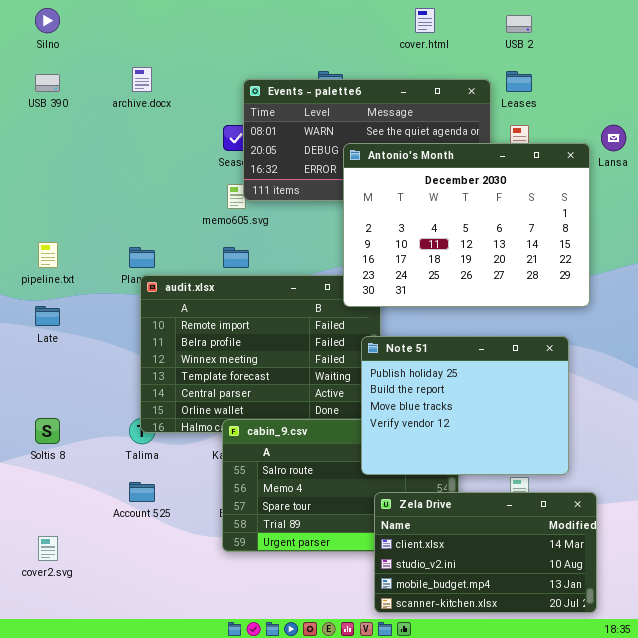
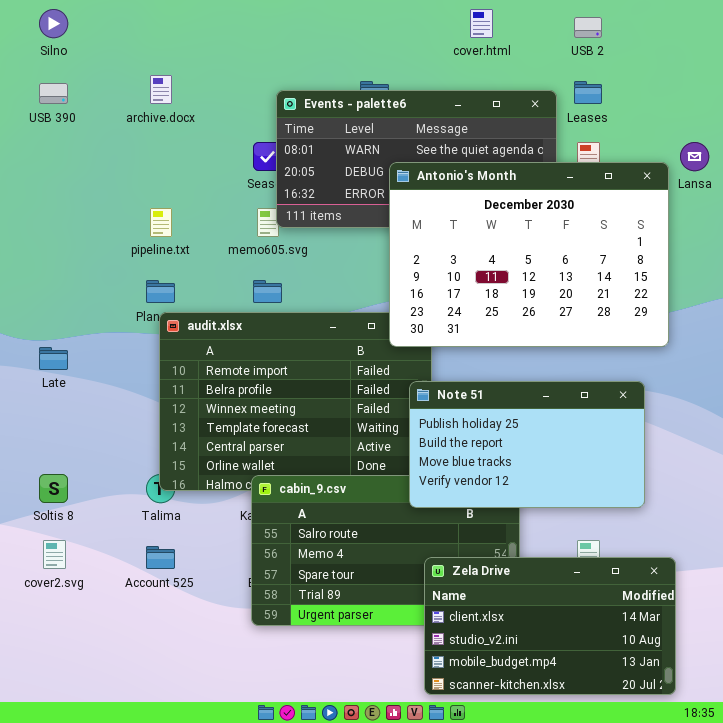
pipeline.txt: [38,242,58,268] -> [150,208,172,237], moved
Note 51: [361,336,569,475] -> [409,381,645,508], resized
cover2.svg: [38,536,58,561] -> [43,540,66,569], moved

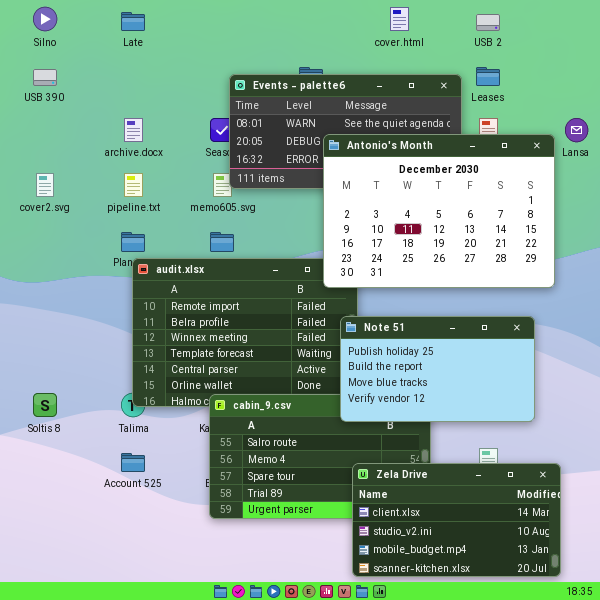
archive.docx: [150,75,172,104] -> [124,118,143,142], moved
Late: [39,347,68,370] -> [121,12,145,31], moved
cover2.svg: [43,540,66,569] -> [36,173,54,197], moved

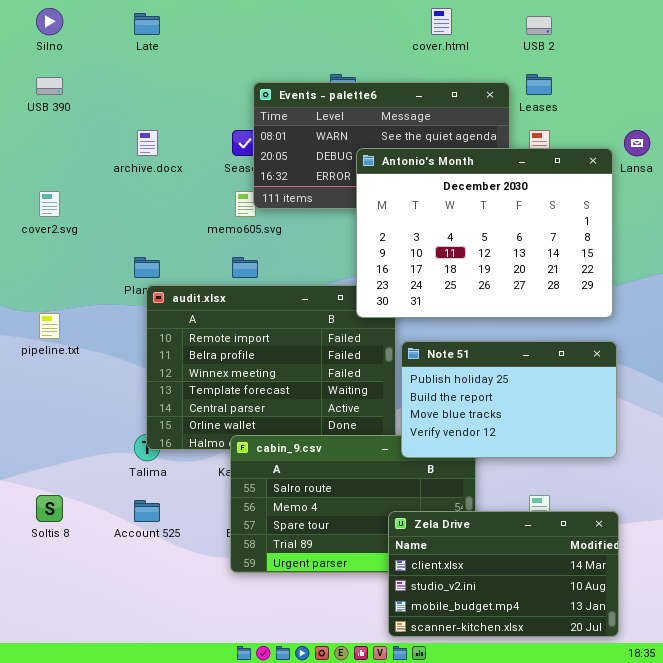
pipeline.txt: [124,173,143,197] -> [39,313,60,339], moved
Note 51: [340,316,535,422] -> [401,341,617,458], moved
Soltis 8: [33,393,57,417] -> [36,495,63,522], moved

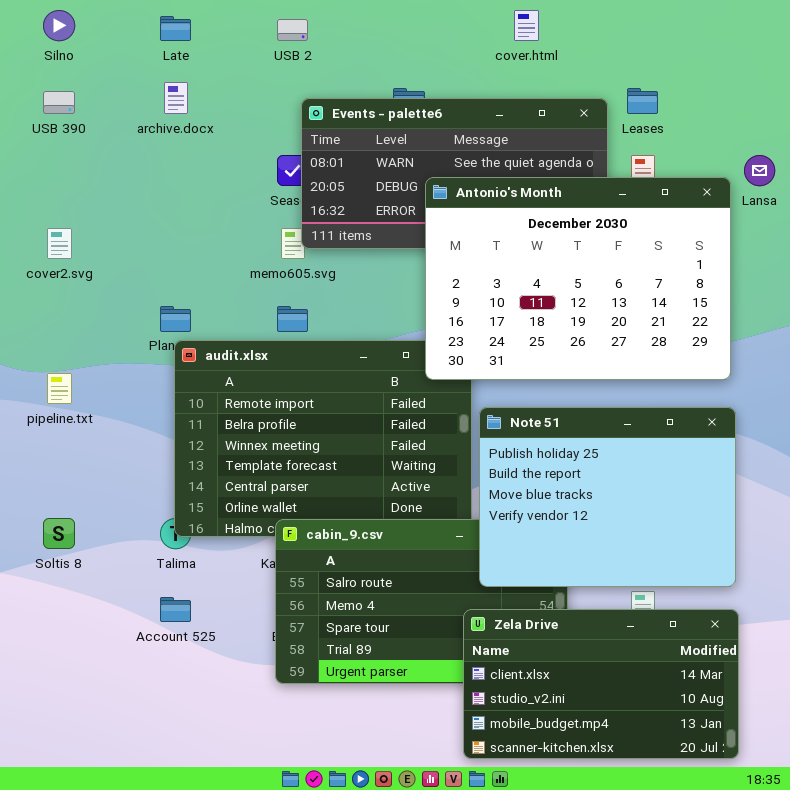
USB 2: [526,16,552,35] -> [277,19,308,41], moved
archive.docx: [137,130,158,156] -> [164,82,188,114], moved
Note 51: [401,341,617,458] -> [479,407,736,587], resized
Soltis 8: [36,495,63,522] -> [43,518,75,549], moved

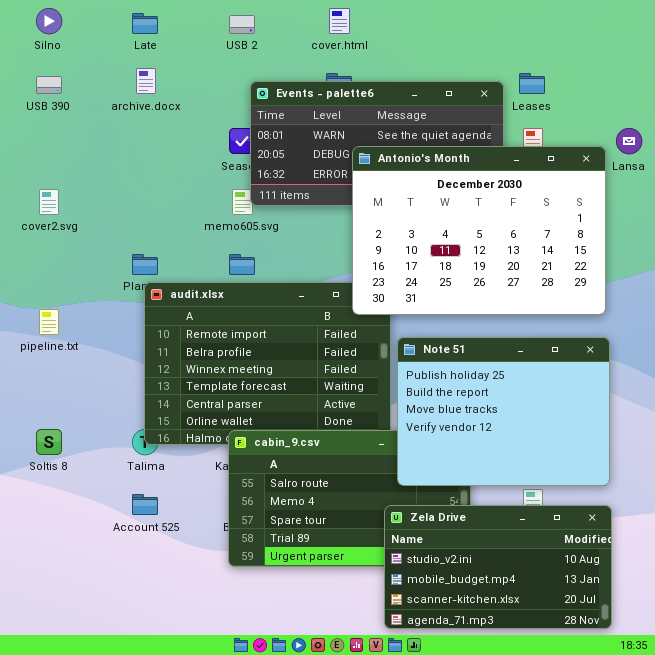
cover.html: [514,10,539,41] -> [329,8,350,34], moved
Zela Drive: [463,609,739,759] -> [384,505,612,629], scrolled down 1 row

